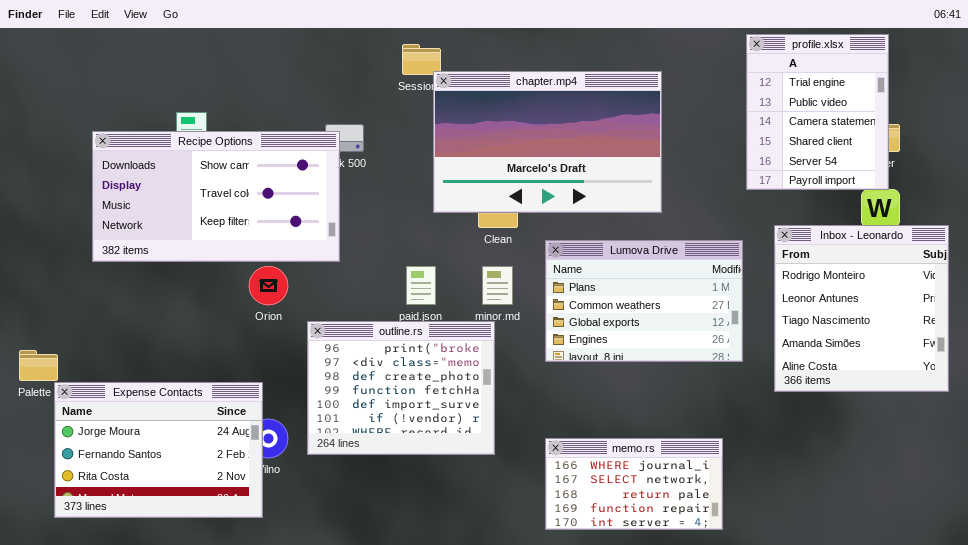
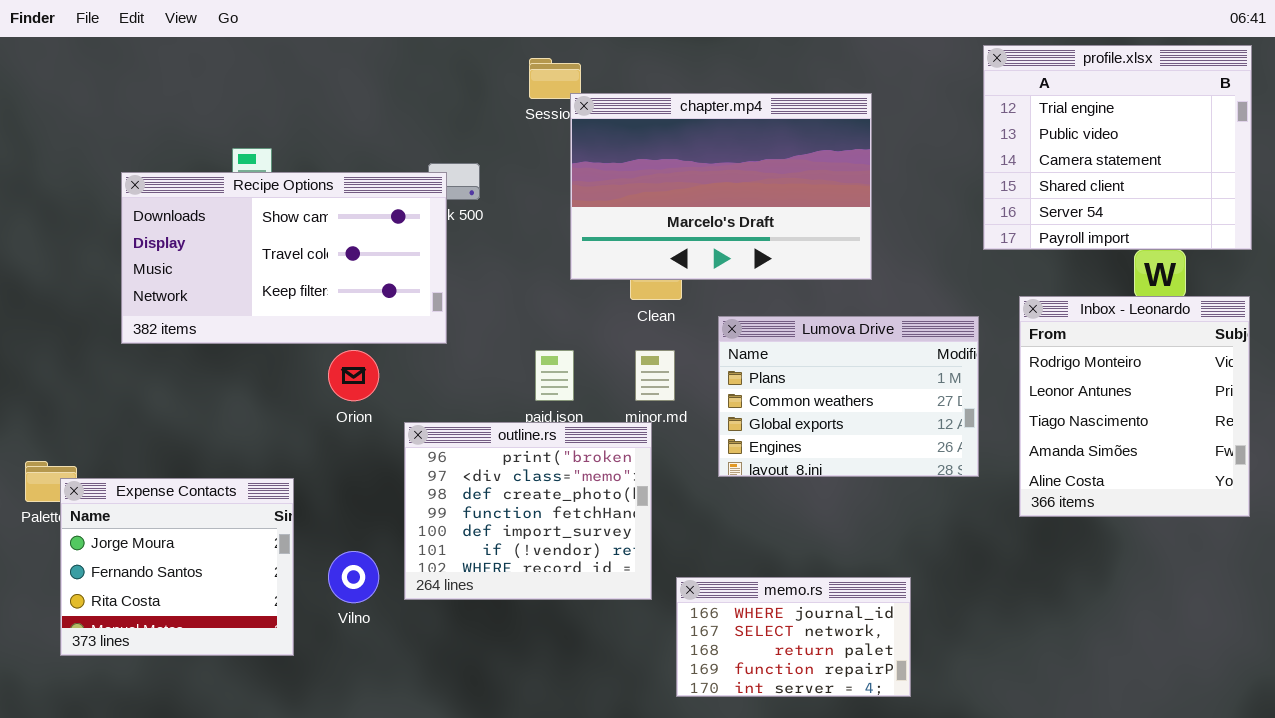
profile.xlsx: [746,34,889,190] -> [983,45,1252,250], resized
Expense Contacts: [54,382,263,518] -> [60,478,294,656], moved, resized
memo.rs: [545,438,723,530] -> [676,577,911,697], moved

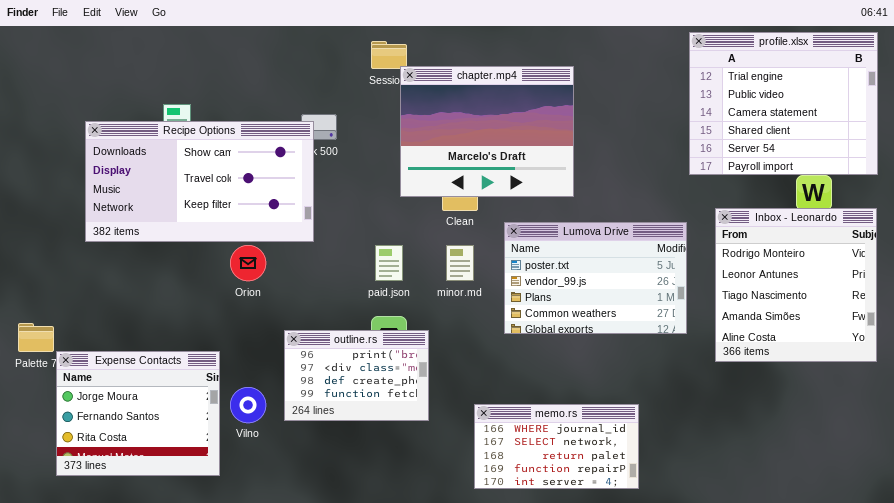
chapter.mp4: [570,93,872,280] -> [400,66,574,197], resized
Lumova Drive: [718,316,979,477] -> [504,222,687,334], scrolled up 2 rows
outline.rs: [404,422,652,600] -> [284,330,429,421], resized
Expense Contacts: [60,478,294,656] -> [56,351,220,476], moved

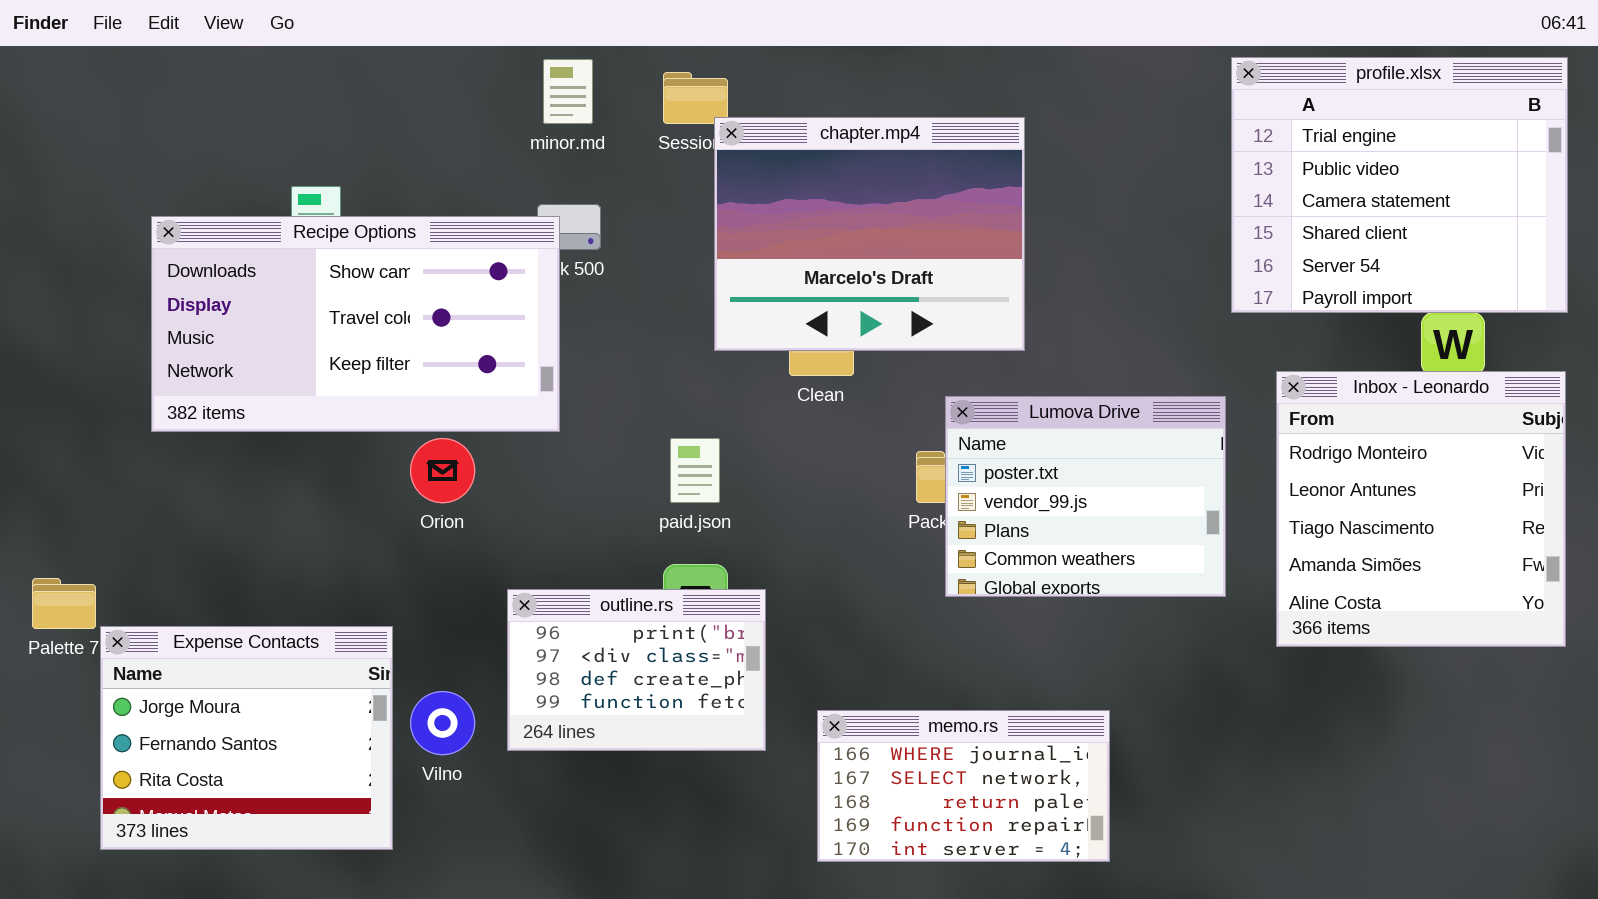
Lumova Drive: [504,222,687,334] -> [945,396,1226,597], resized
minor.md: [446,245,474,281] -> [543,59,593,124], moved
memo.rs: [474,404,639,489] -> [817,710,1110,862], moved

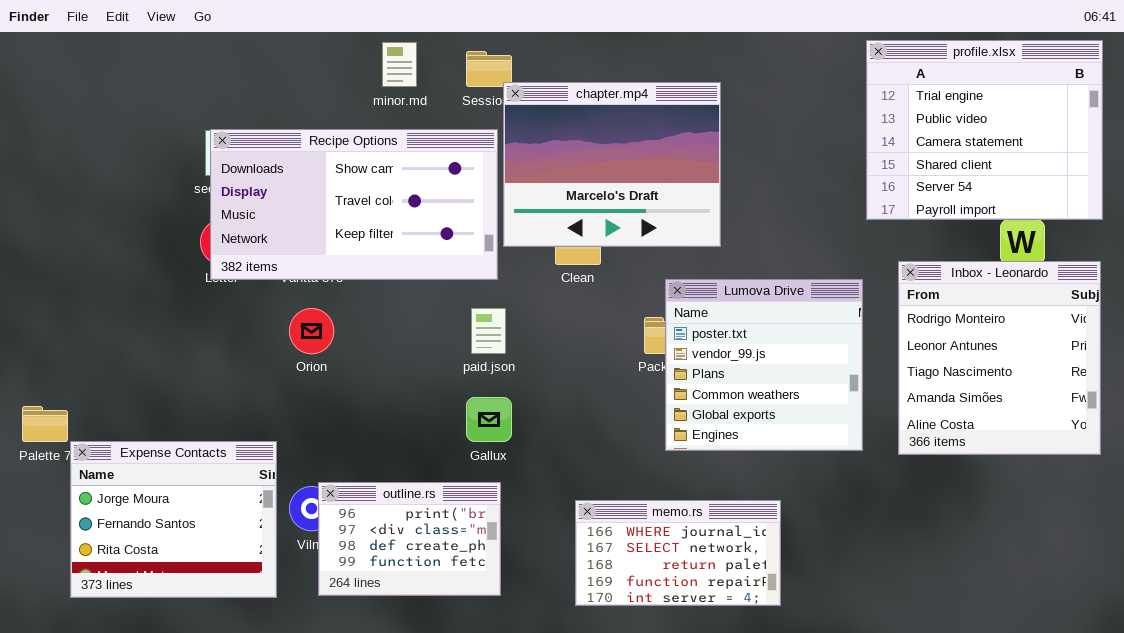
Recipe Options: [151,216,560,432] -> [210,129,498,280], moved
Lumova Drive: [945,396,1226,597] -> [665,279,863,451], resized
outline.rs: [507,589,766,751] -> [318,482,501,596], moved

